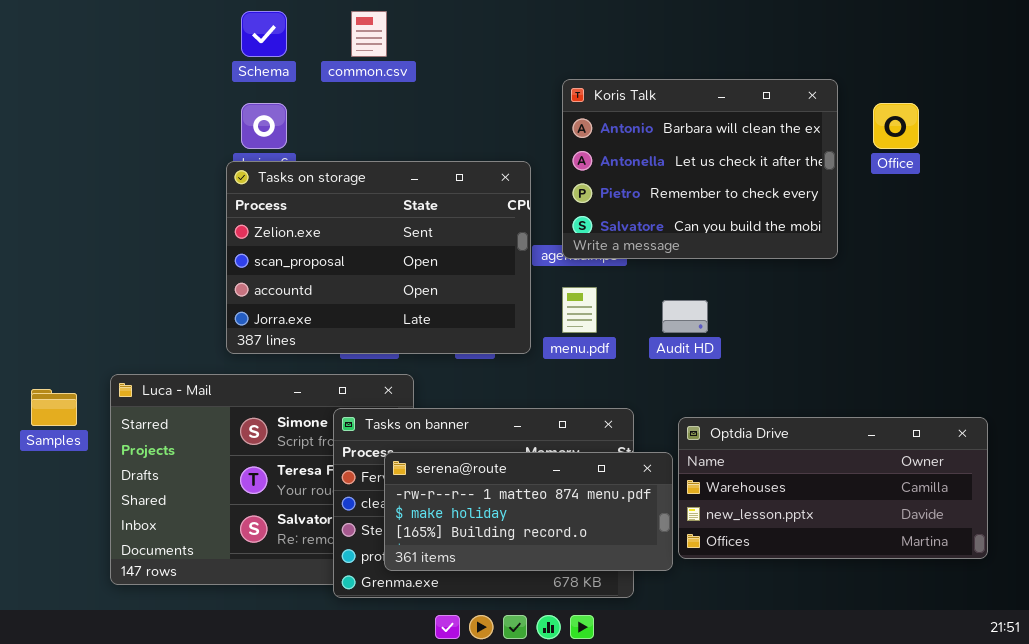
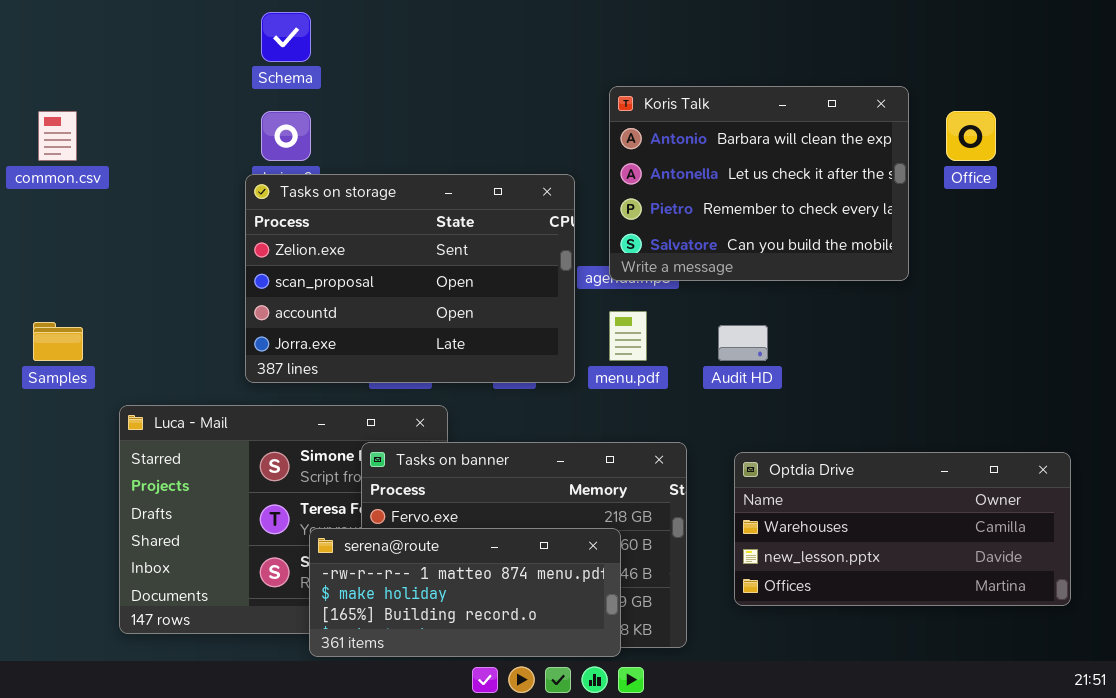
common.csv: [351,11,387,57] -> [38,111,77,161], moved
Samples: [31,389,77,426] -> [33,322,83,361], moved
serena@route: [384,452,673,571] -> [309,528,621,657], moved

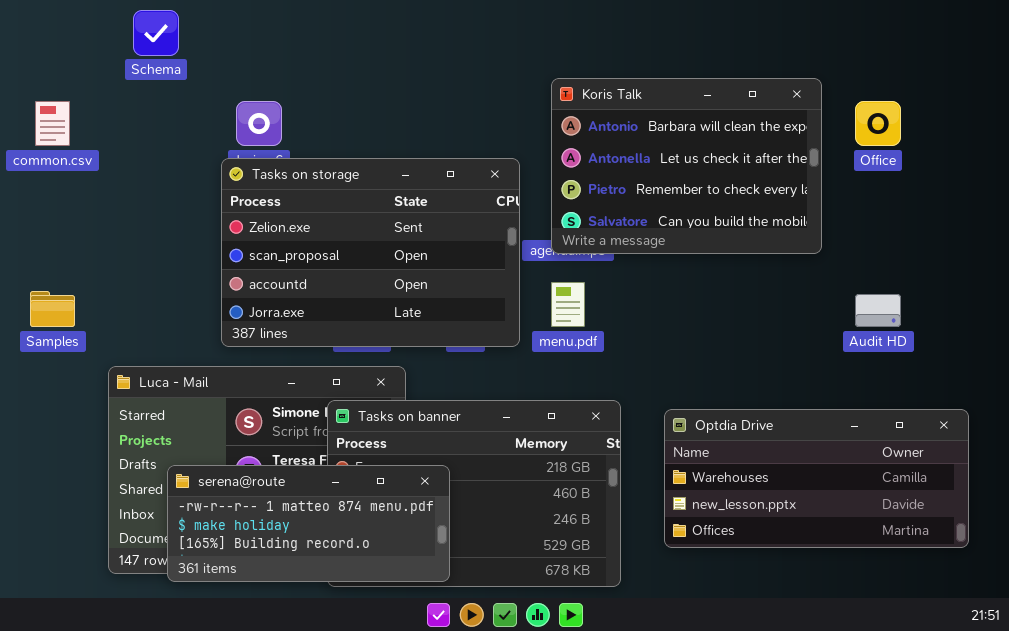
Schema: [261,12,311,62] -> [133,10,179,56], moved
Audit HD: [718,325,768,361] -> [855,294,901,327], moved
serena@route: [309,528,621,657] -> [167,465,450,582], moved

